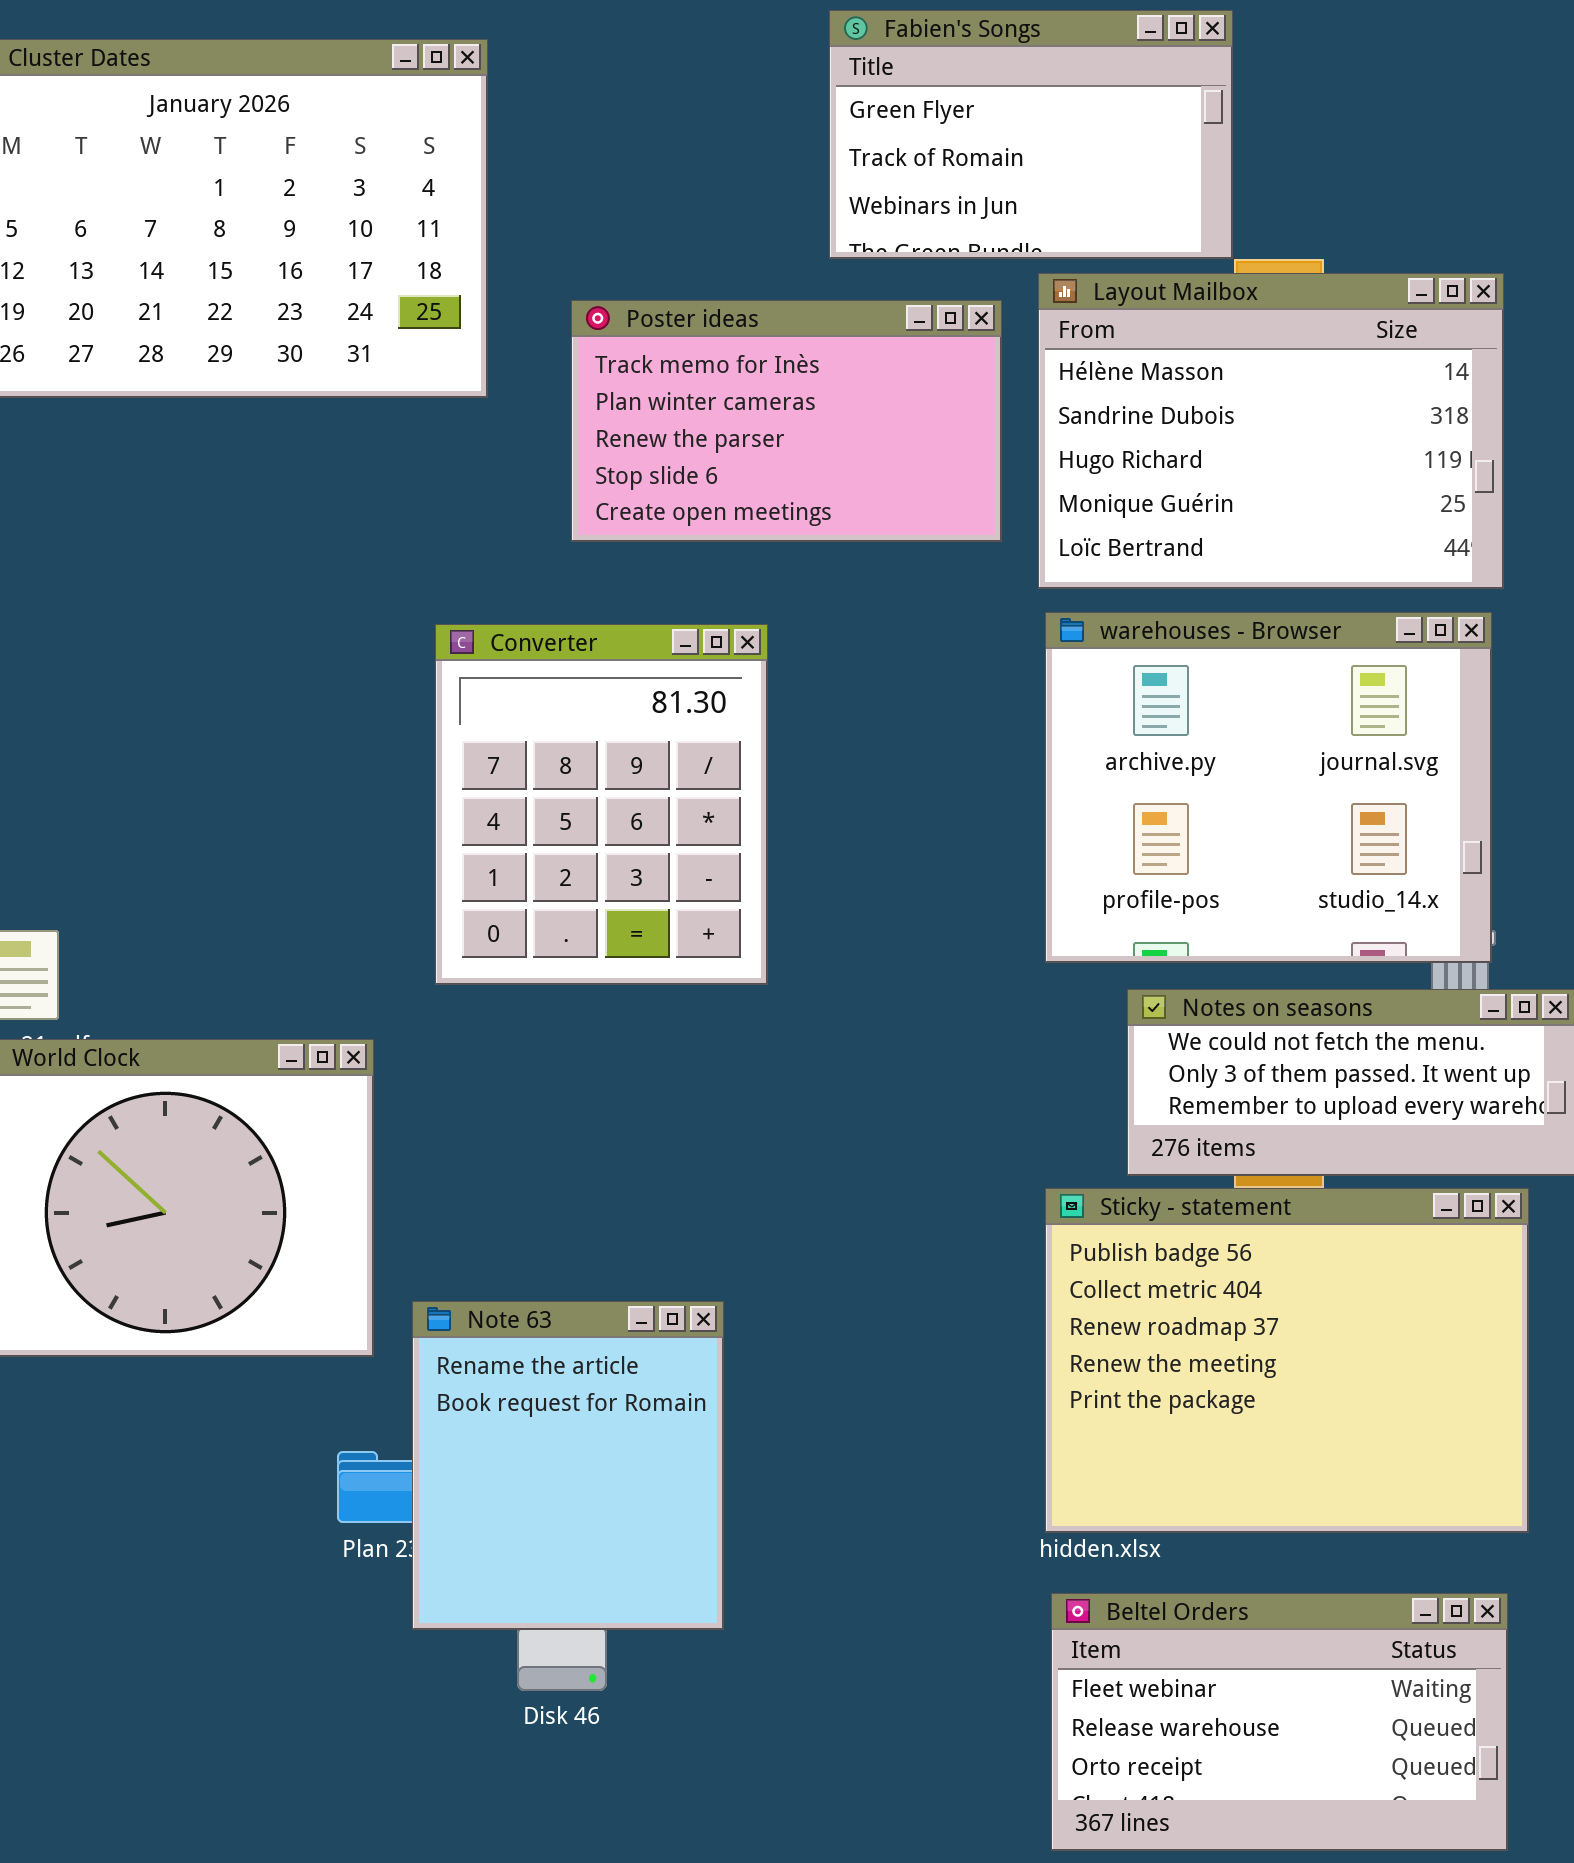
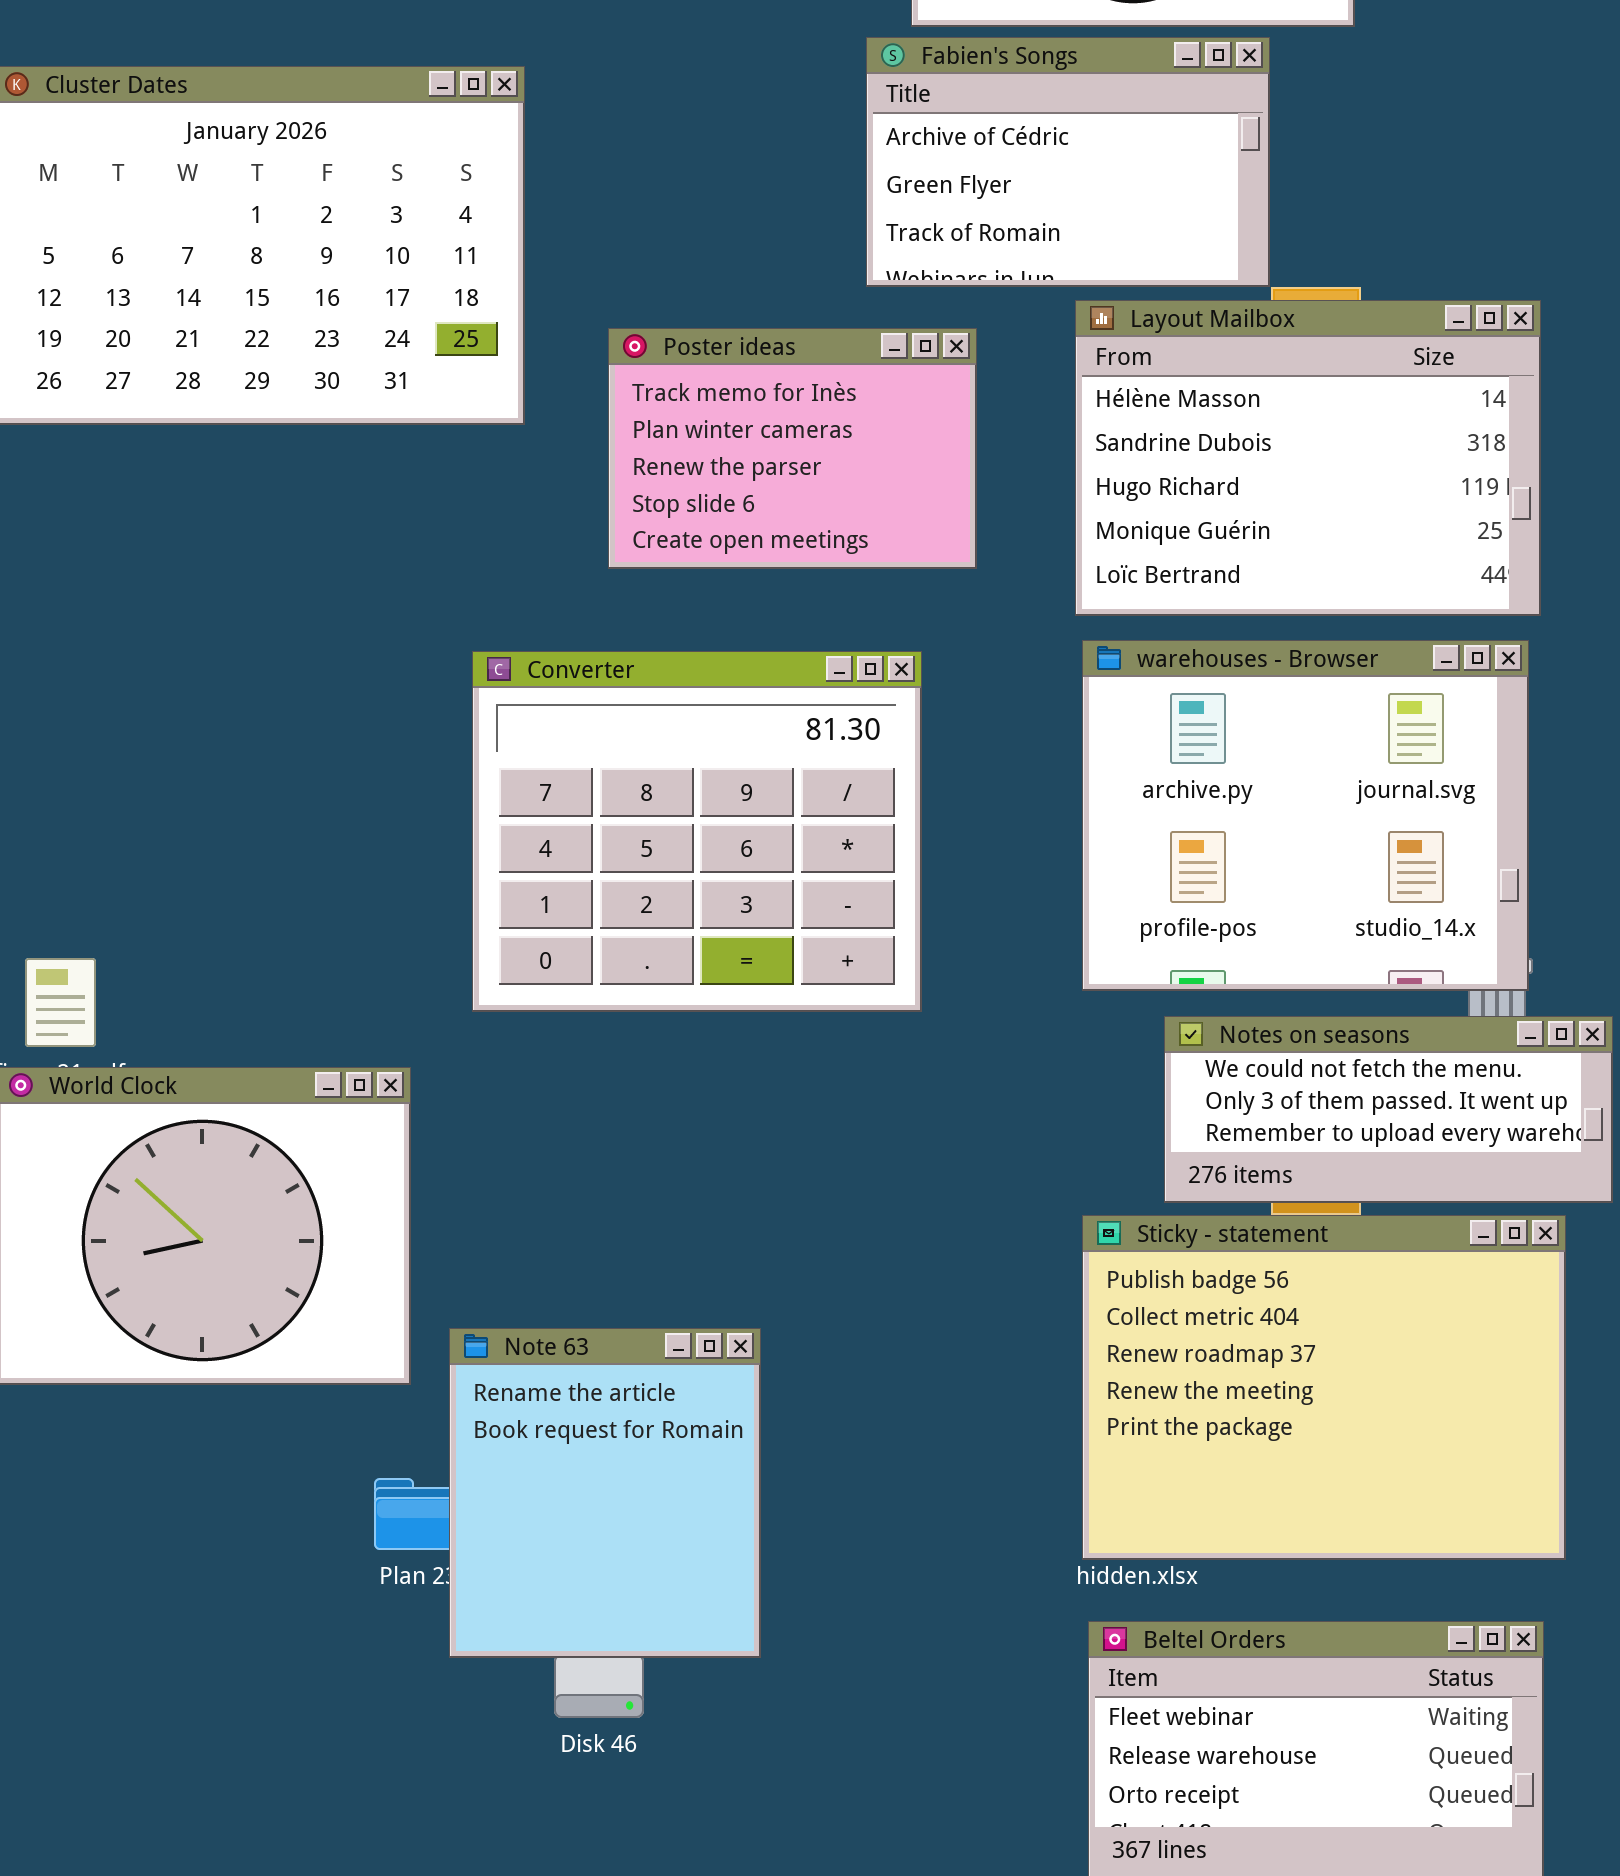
Fabien's Songs: [829,10,1233,259] -> [866,37,1270,287], scrolled up 1 row
Poster ideas: [571,300,1002,542] -> [608,328,977,569], resized
Converter: [435,624,768,985] -> [472,651,922,1012], resized

